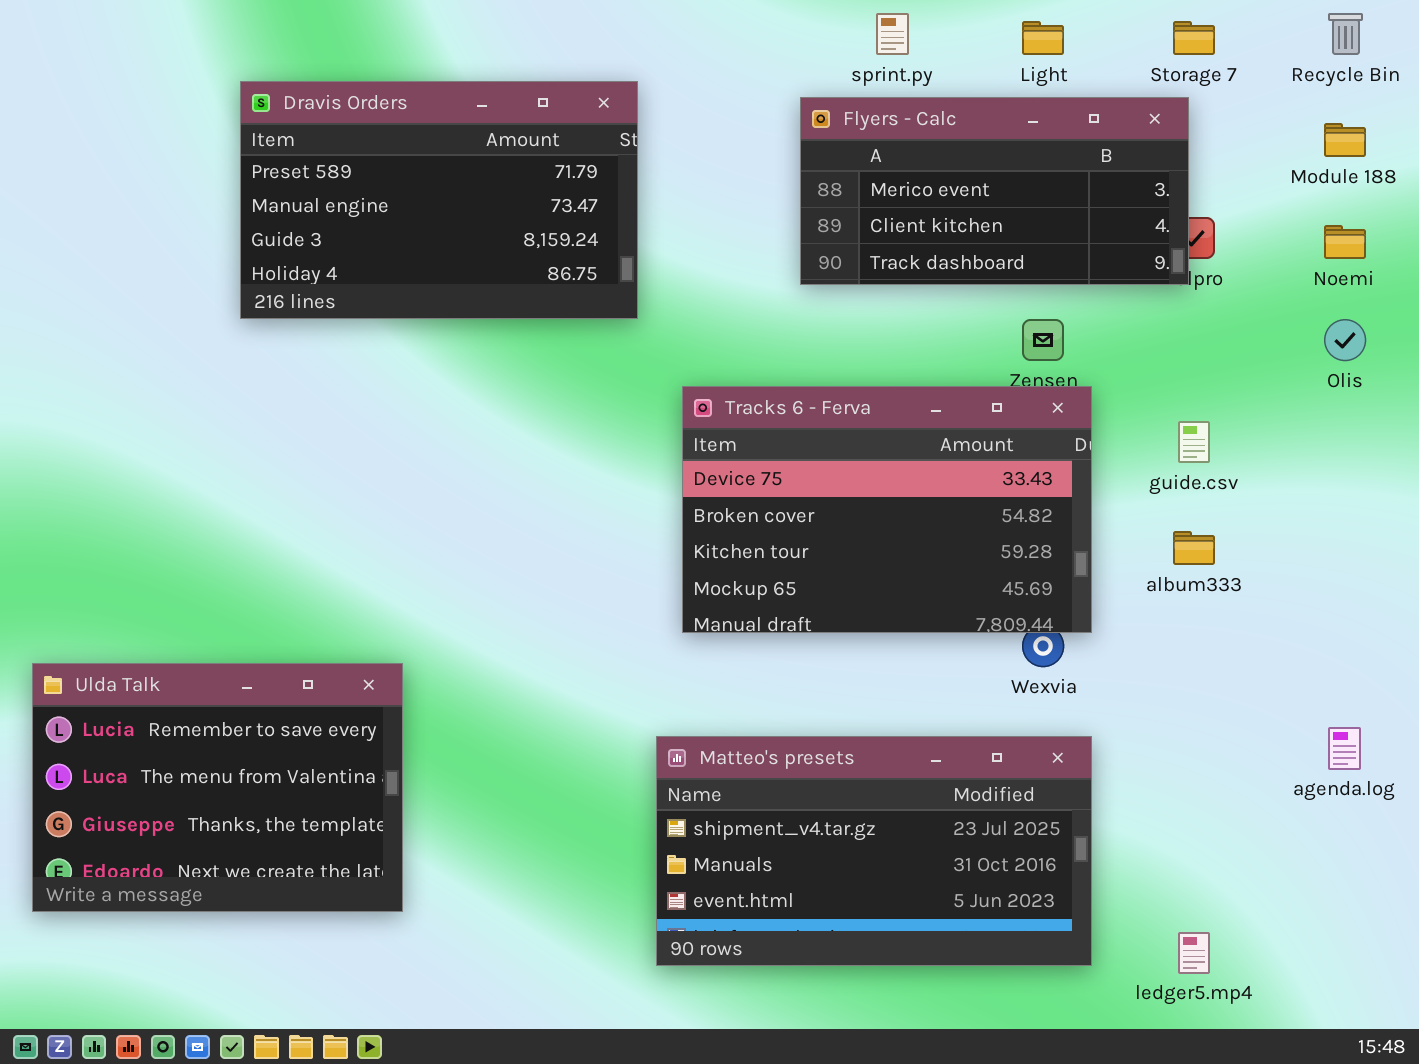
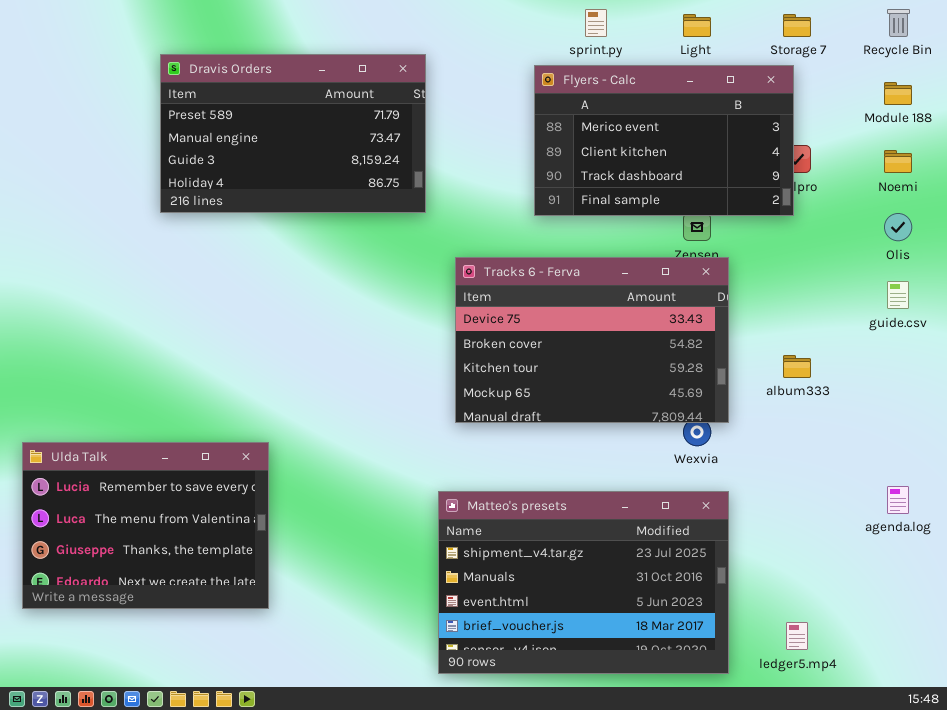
Flyers - Calc: [800,97,1189,285] -> [534,65,794,216], resized
guide.csv: [1178,421,1210,463] -> [887,281,909,309], moved
Matteo's presets: [656,736,1092,966] -> [438,491,729,674], resized

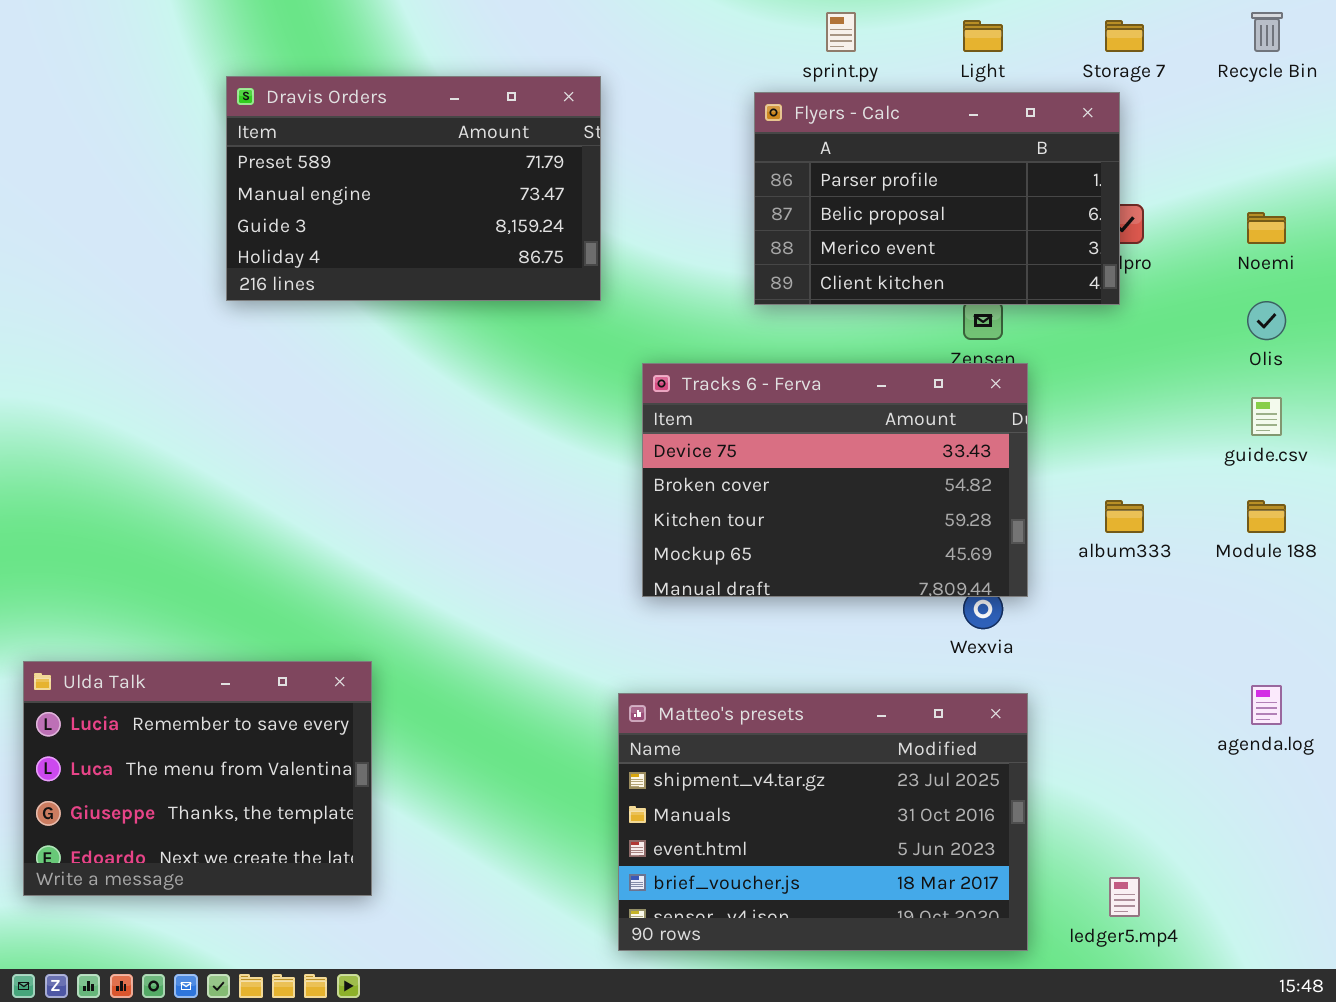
Flyers - Calc: [534,65,794,216] -> [754,92,1120,305], scrolled up 2 rows
Module 188: [884,82,912,105] -> [1247,500,1286,533], moved
Ulda Talk: [22,442,269,609] -> [23,661,372,896], moved

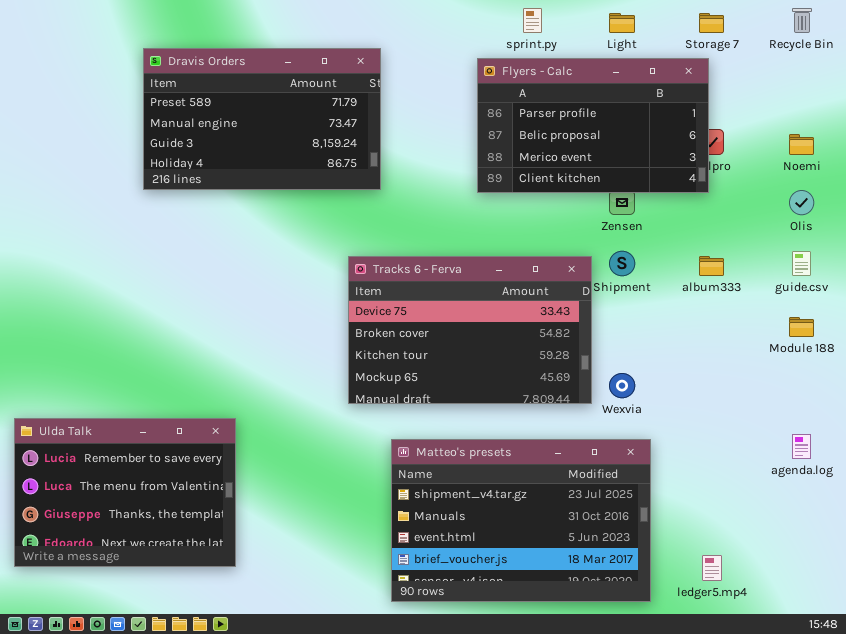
Tracks 6 - Ferva: [642,363,1028,597] -> [348,256,592,404], moved
album333: [1105,500,1144,533] -> [699,256,724,276], moved

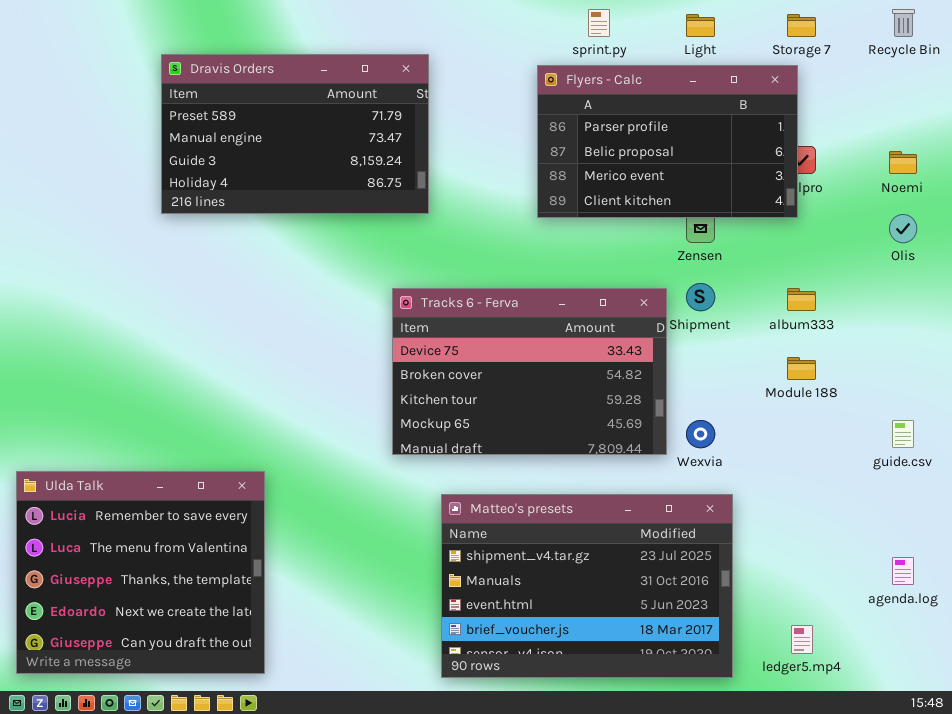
guide.csv: [792,251,811,276] -> [892,420,914,448], moved
Module 188: [789,317,814,337] -> [787,357,816,380], moved
Ulda Talk: [14,418,236,567] -> [16,471,265,674], resized
agenda.log: [792,434,811,459] -> [892,557,914,585], moved

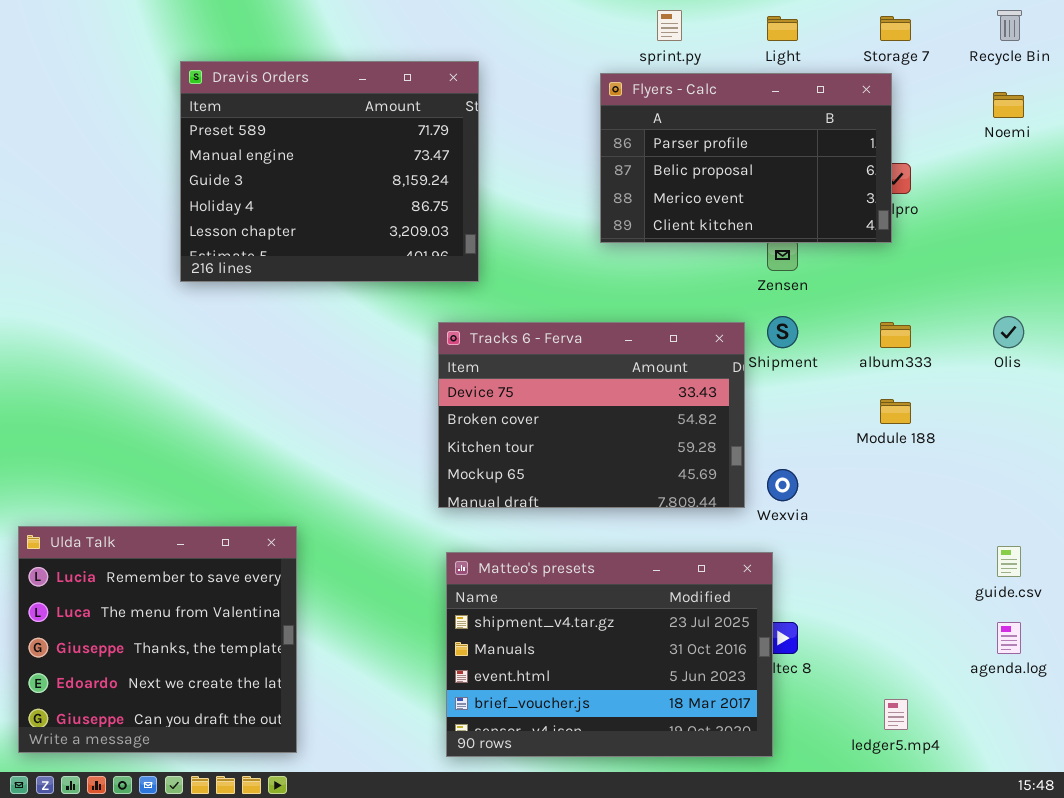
Dravis Orders: [161,54,429,214] -> [180,61,479,282], resized
Noemi: [889,151,917,174] -> [993,92,1024,118], moved
Olis: [889,214,917,243] -> [993,316,1024,348], moved
guide.csv: [892,420,914,448] -> [997,546,1021,577], moved
Matteo's presets: [441,494,733,678] -> [446,552,773,757], moved

